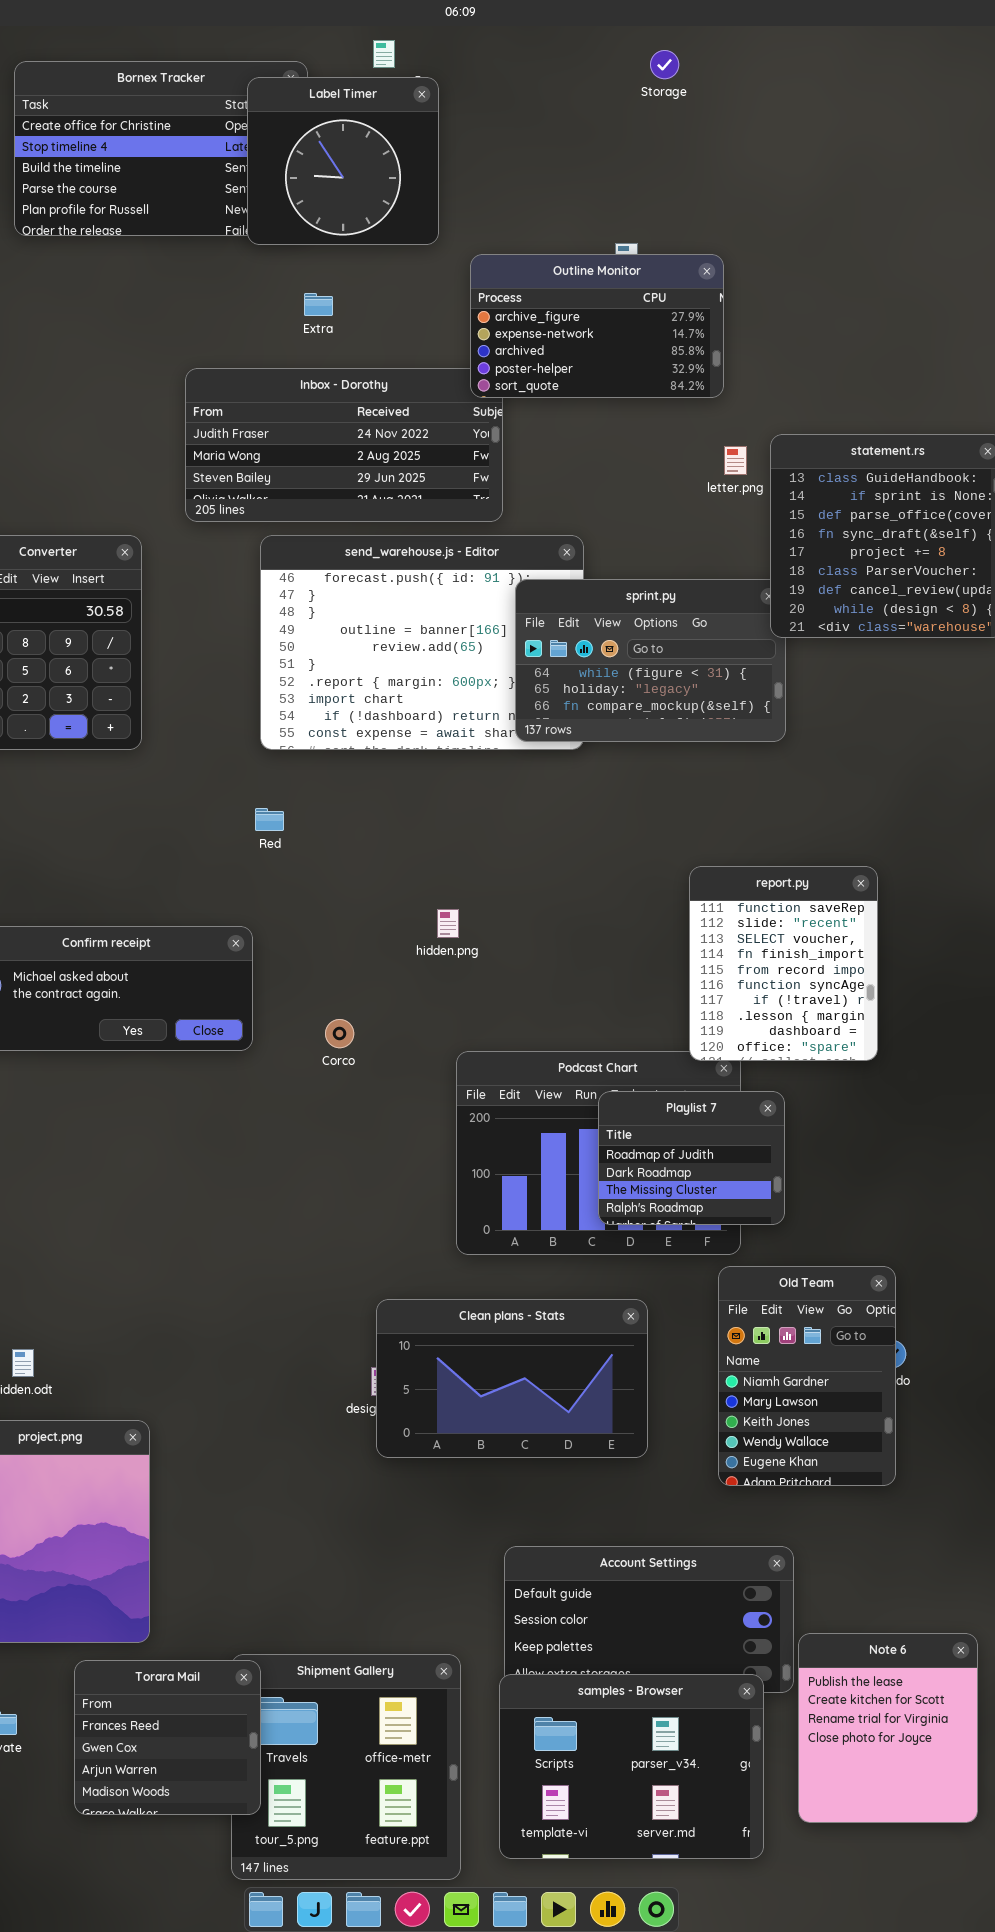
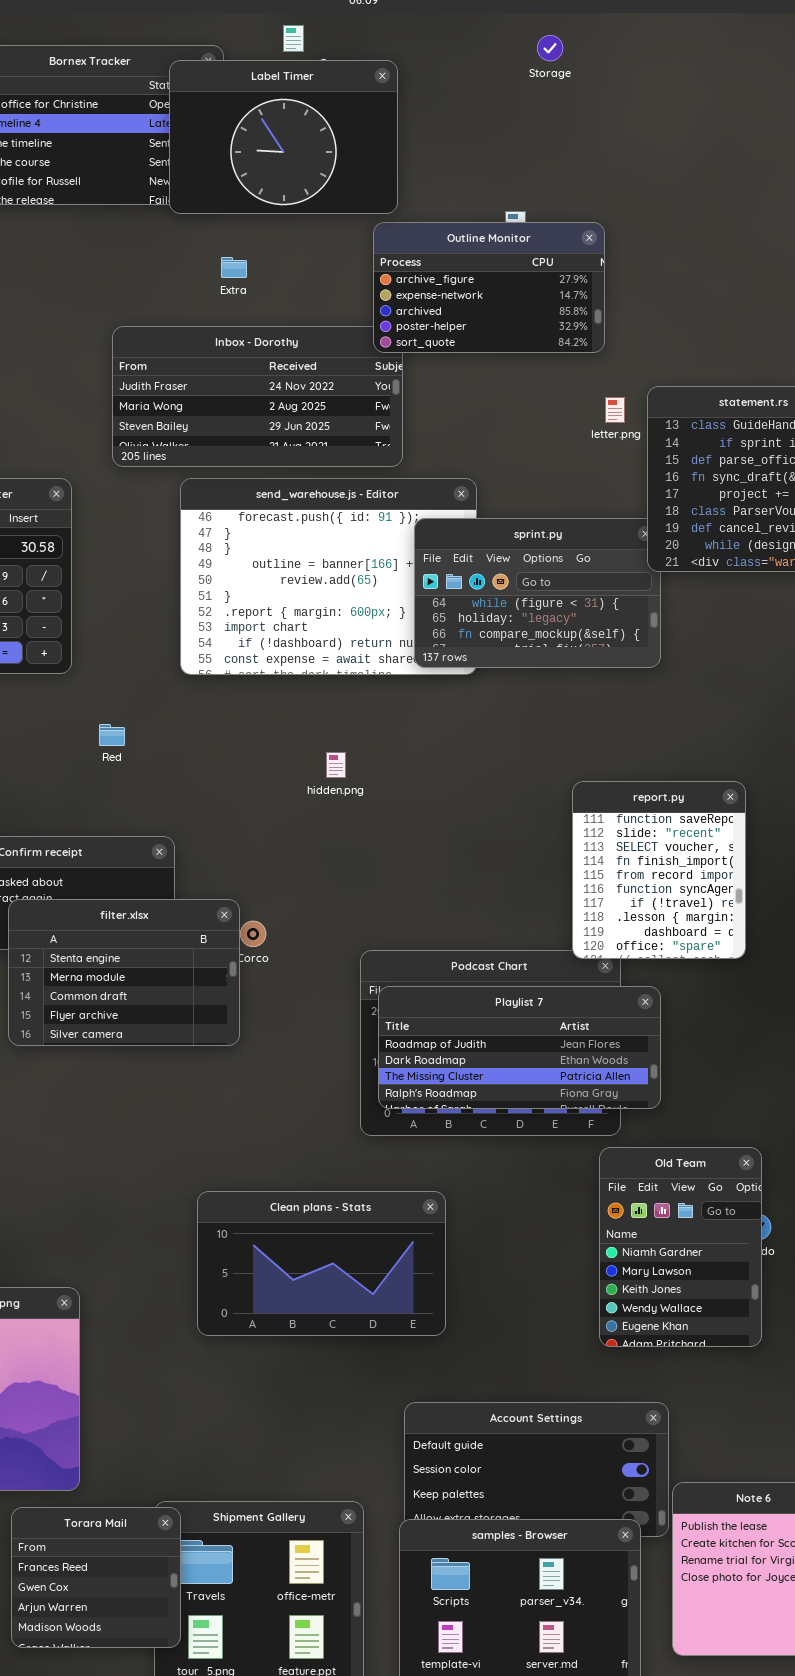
Label Timer: [247,77,439,245] -> [169,60,398,214], resized
Red: [255,808,284,831] -> [99,724,125,746], moved
hidden.png: [437,909,459,938] -> [326,752,346,778], moved
filter.xlsx: none -> [8,899,240,1046], opened
Playlist 7: [598,1091,785,1225] -> [378,986,661,1109], resized
Clean plans - Stats: [376,1299,648,1458] -> [197,1191,446,1336], moved

